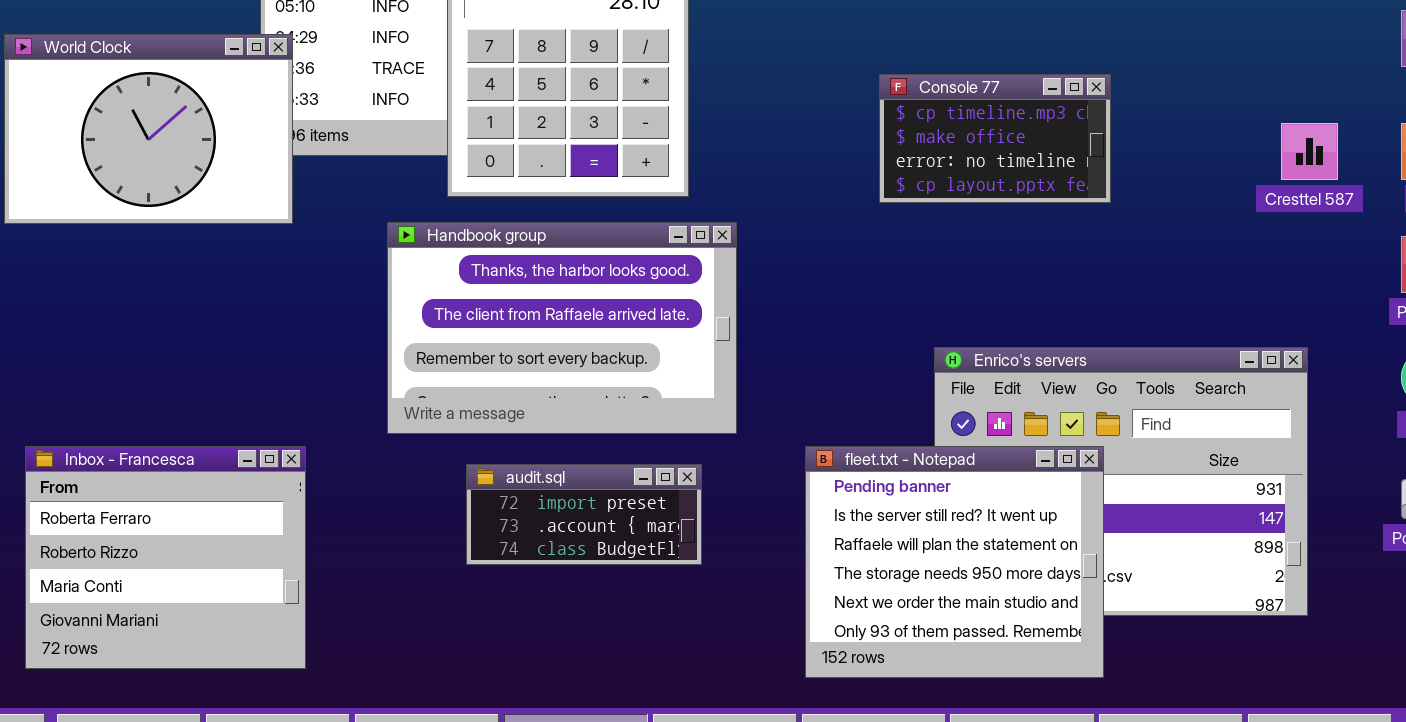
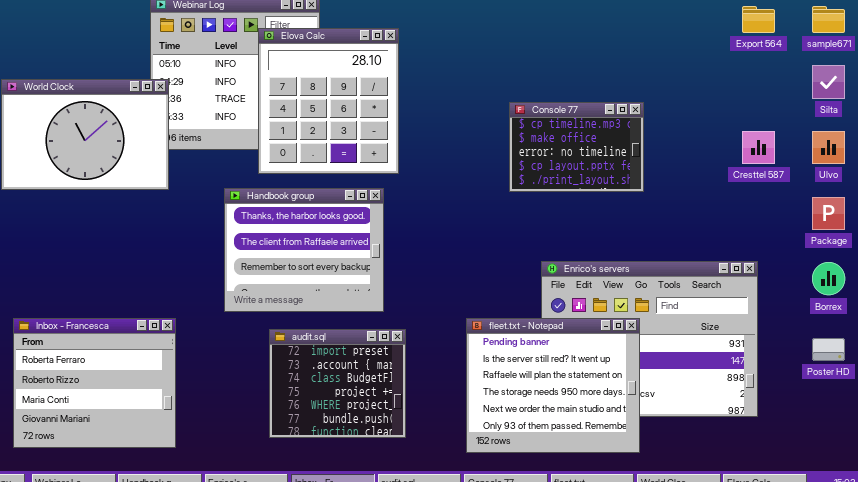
Console 77: [879,74,1111,203] -> [509,102,644,192], resized
Handbook group: [387,222,737,434] -> [224,188,384,312], resized
audit.sql: [466,464,702,565] -> [269,329,406,438], resized

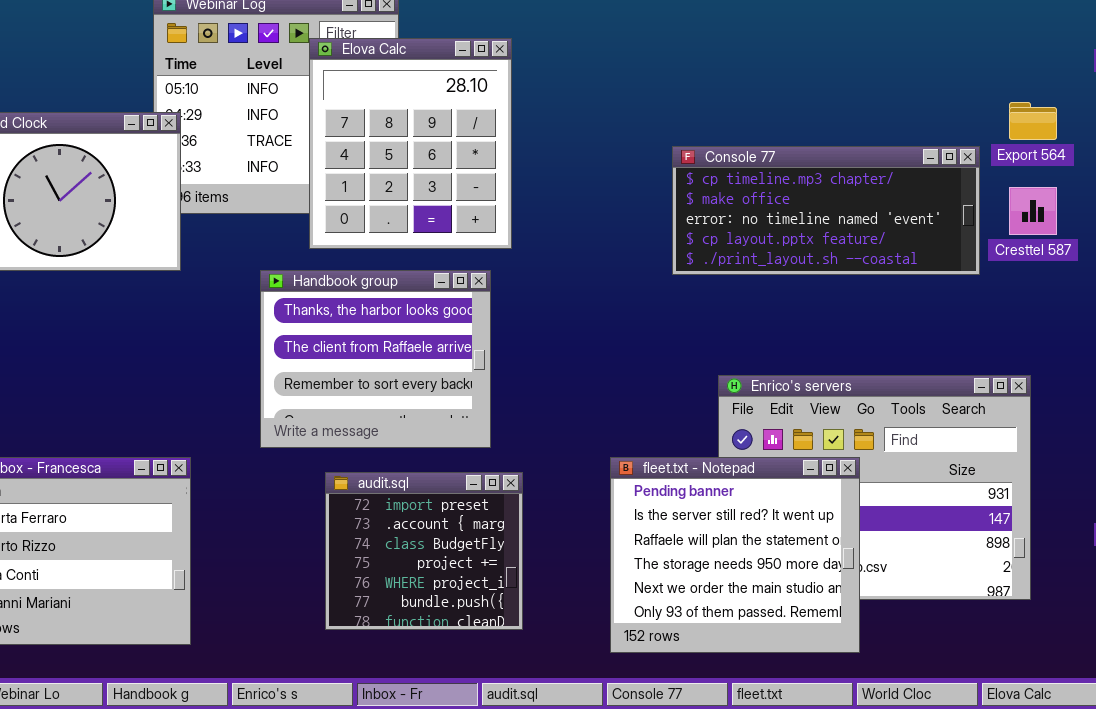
Export 564: [742,6,775,33] -> [1009,102,1057,140], moved
Console 77: [509,102,644,192] -> [672,146,980,275], resized

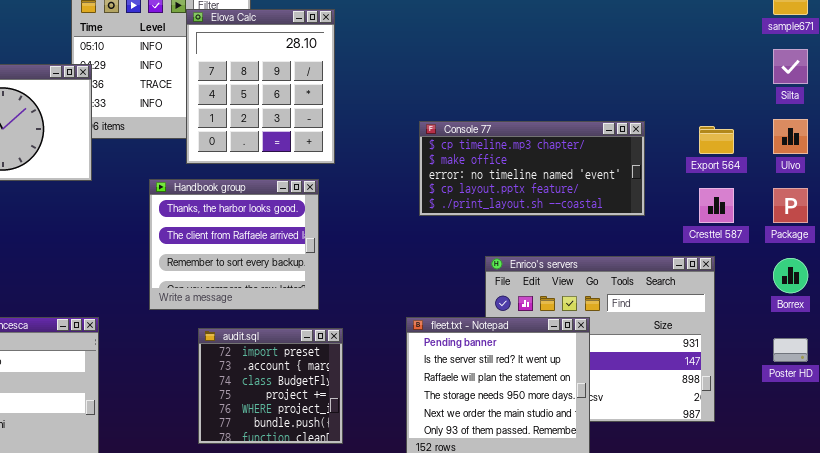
Export 564: [1009,102,1057,140] -> [699,126,734,154], moved
Console 77: [672,146,980,275] -> [419,121,645,216], moved
Cresttel 587: [1009,187,1057,235] -> [699,188,734,223], moved

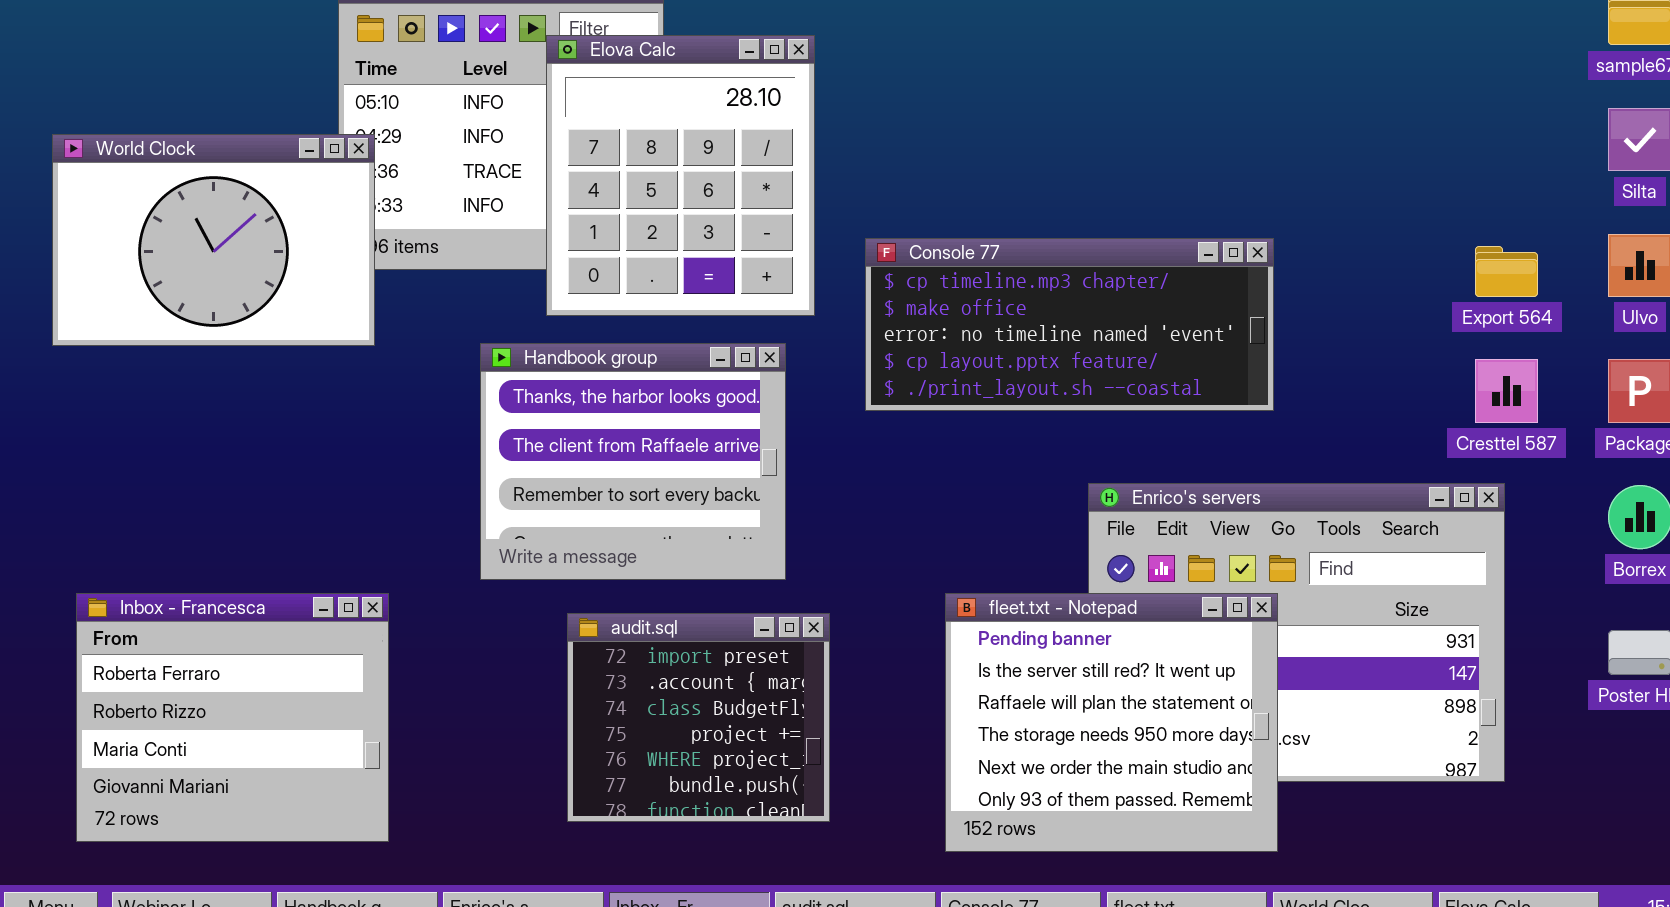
Console 77: [419,121,645,216] -> [865,238,1274,411], moved

